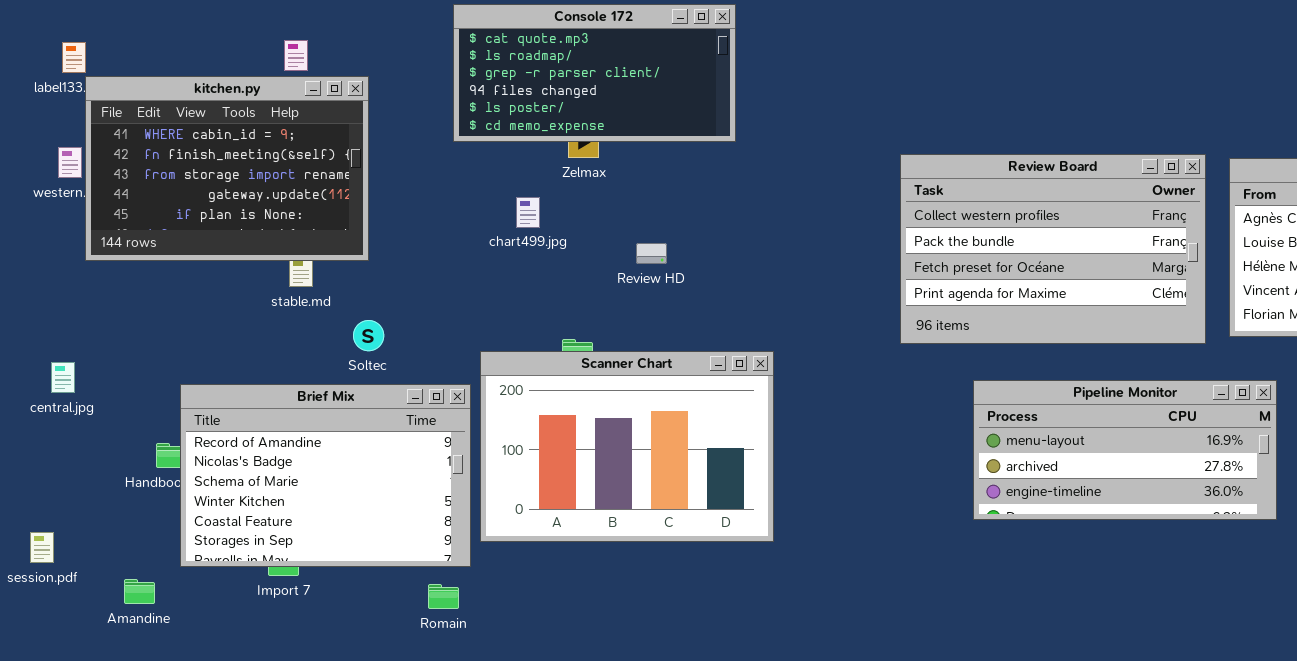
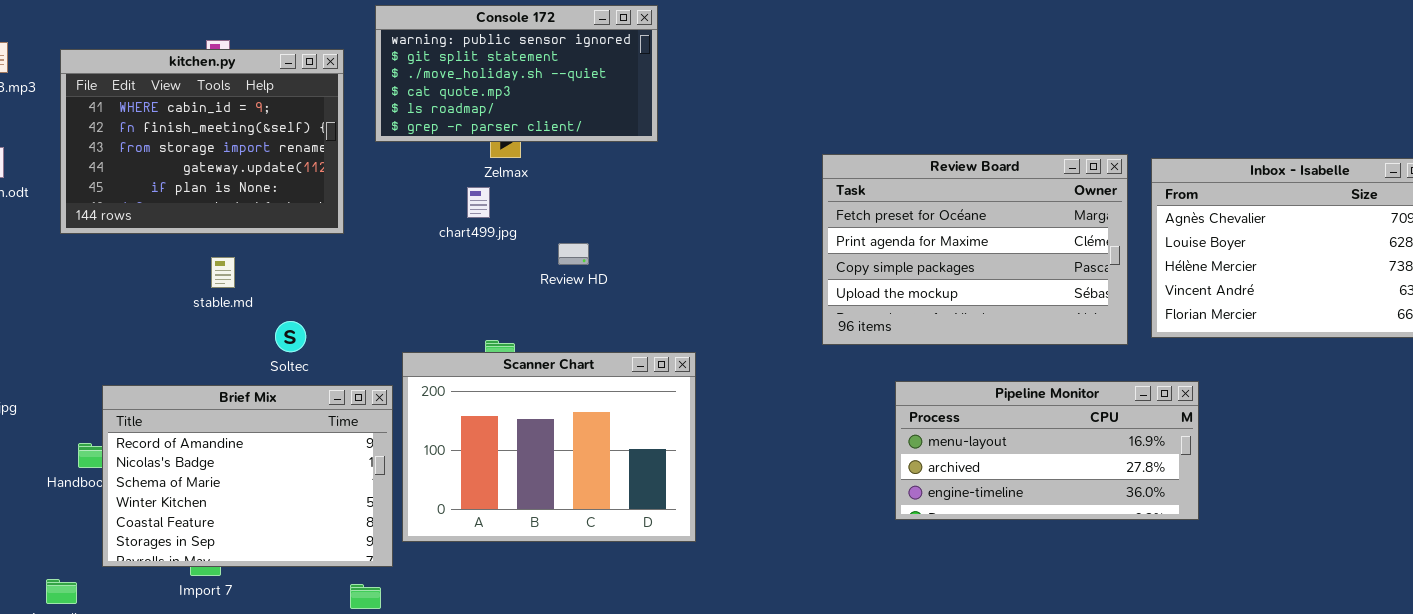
Console 172: [453,4,736,142] -> [375,5,658,142], scrolled up 3 rows
kitchen.py: [85,76,369,261] -> [60,49,344,234], moved
Review Board: [900,154,1206,344] -> [822,154,1128,345], scrolled down 2 rows
chart499.jpg: [516,197,540,228] -> [467,187,490,218], moved

